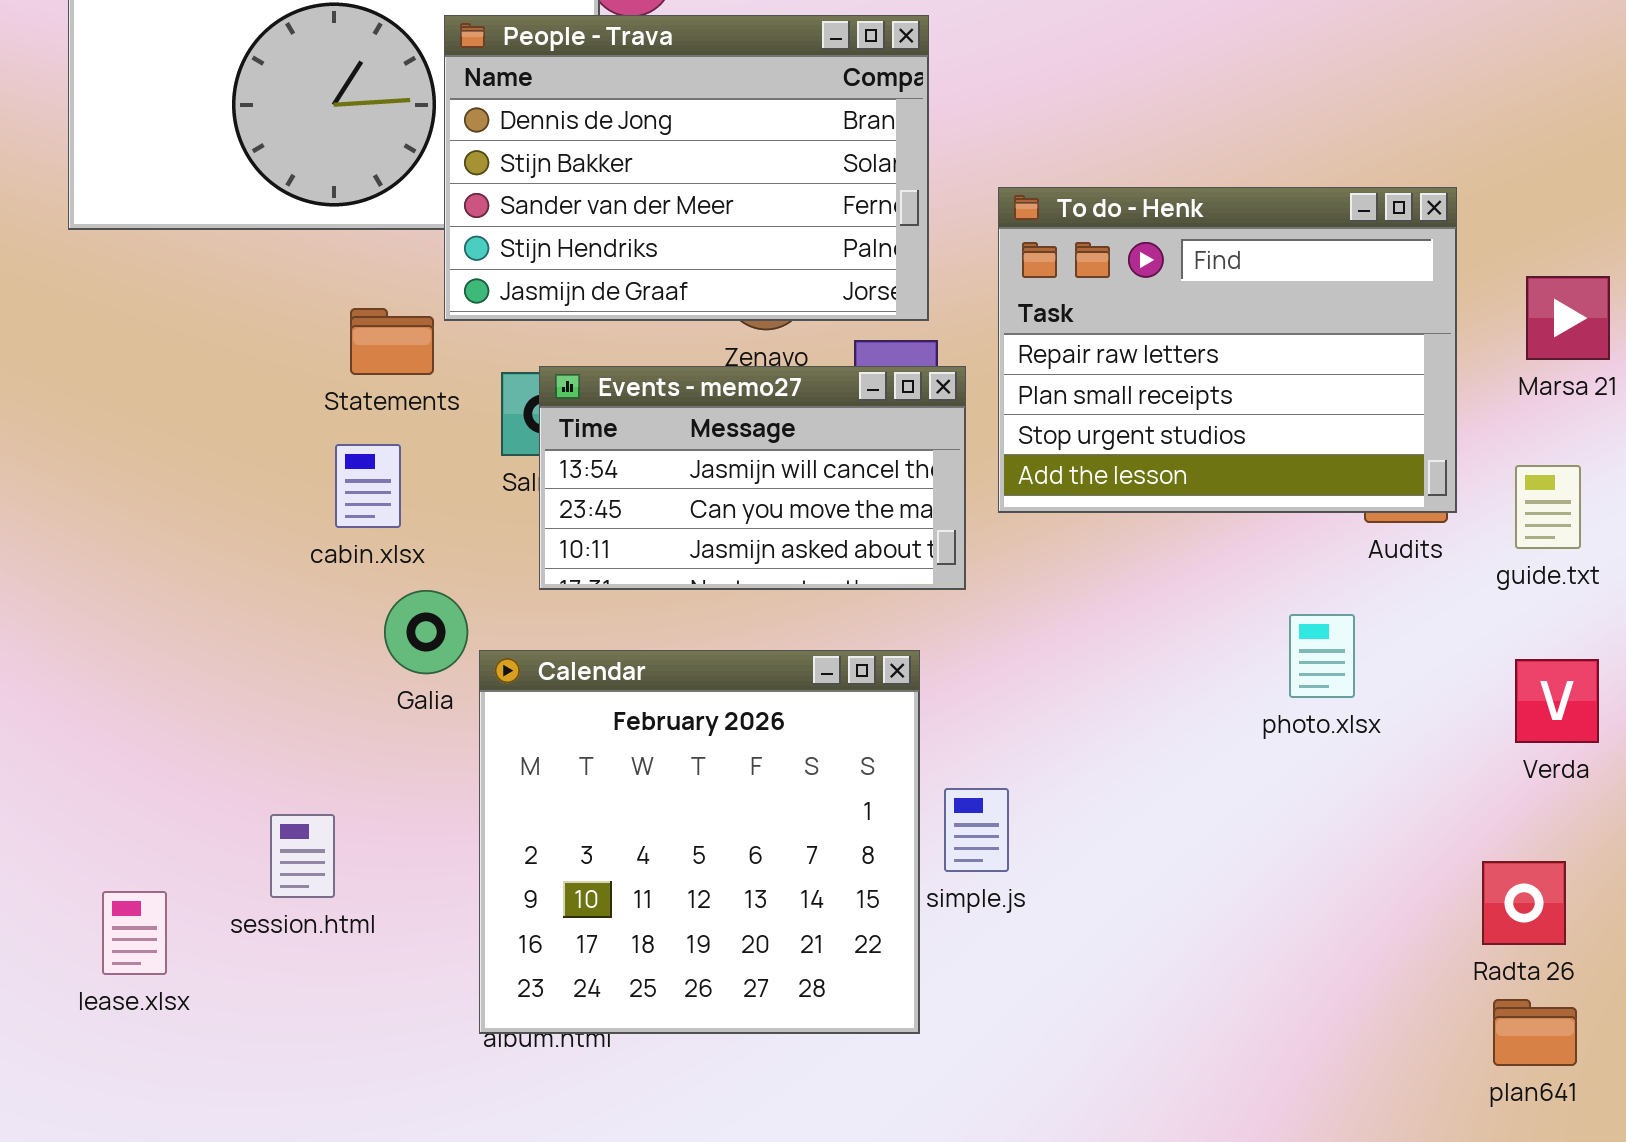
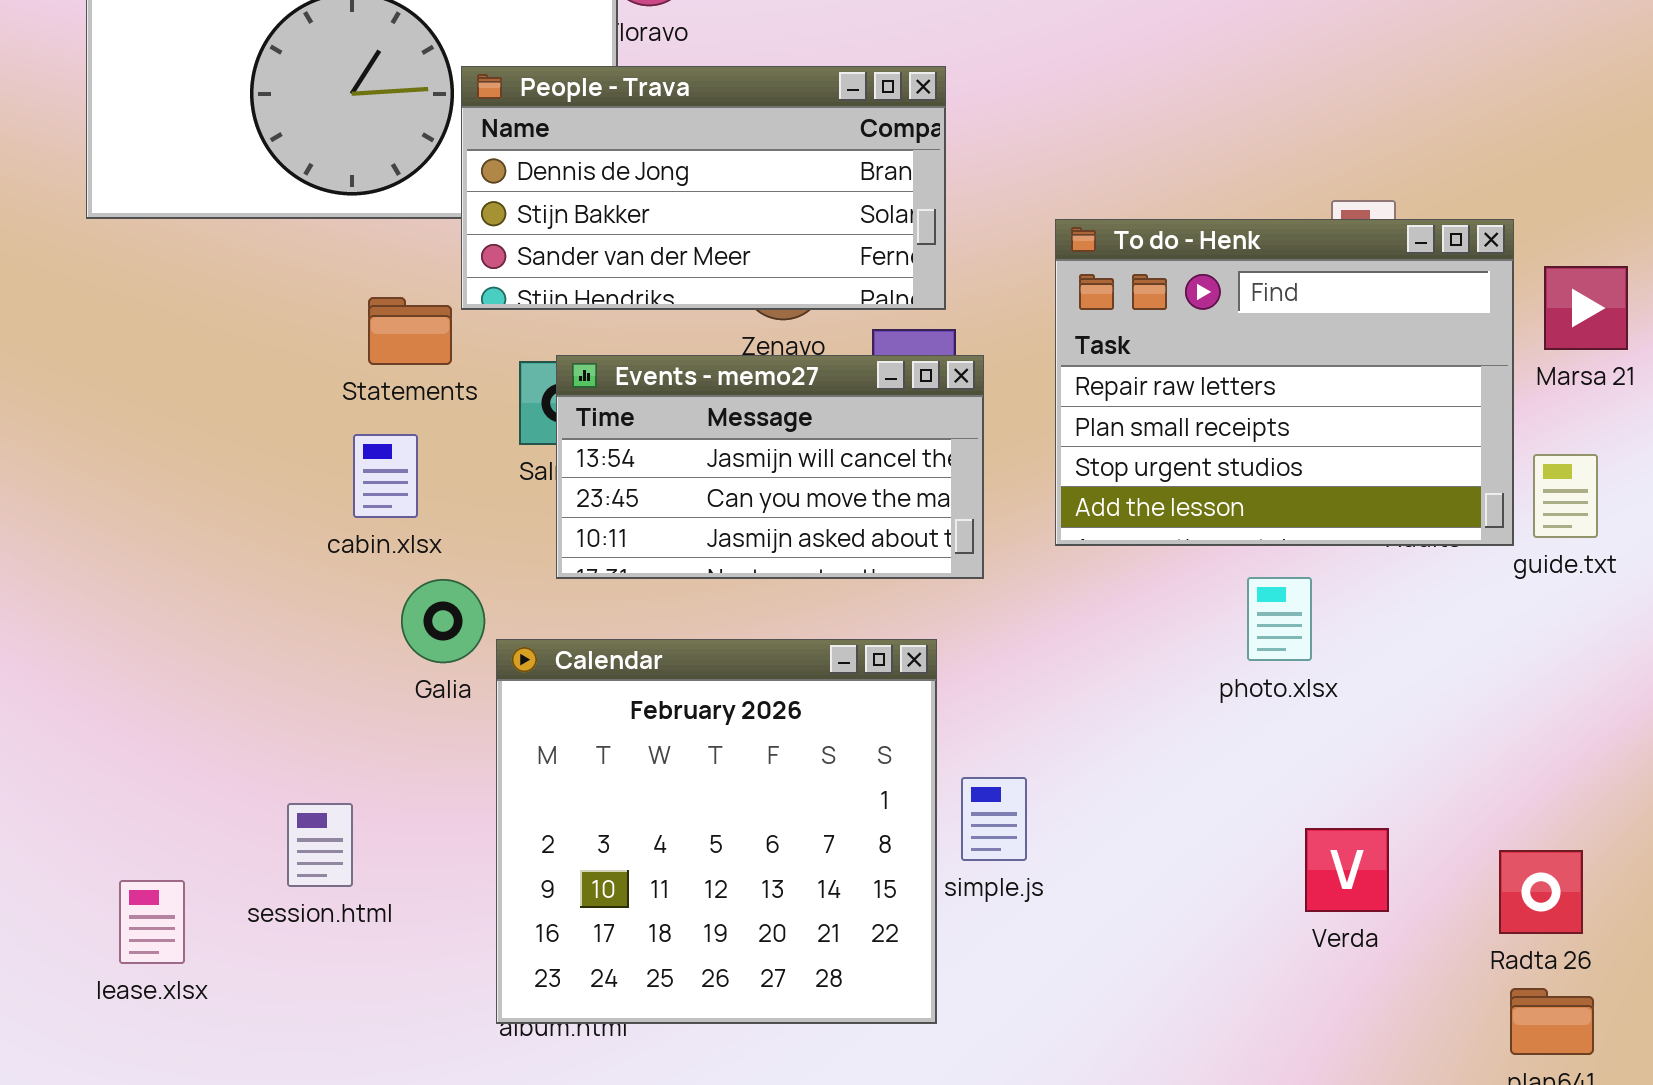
People - Trava: [444,15,929,321] -> [461,66,946,310], resized
To do - Henk: [998,187,1457,513] -> [1055,219,1514,546], moved
photo.xlsx: [1289,614,1355,698] -> [1247,577,1312,661], moved
Verda: [1515,659,1599,743] -> [1305,828,1389,912], moved

